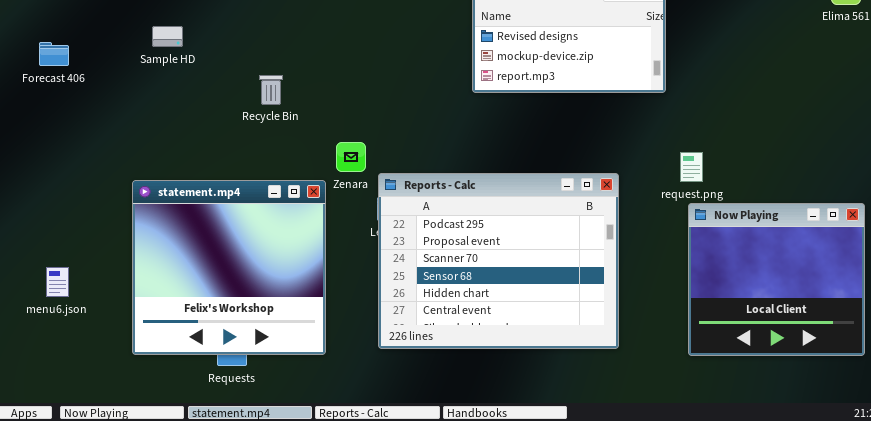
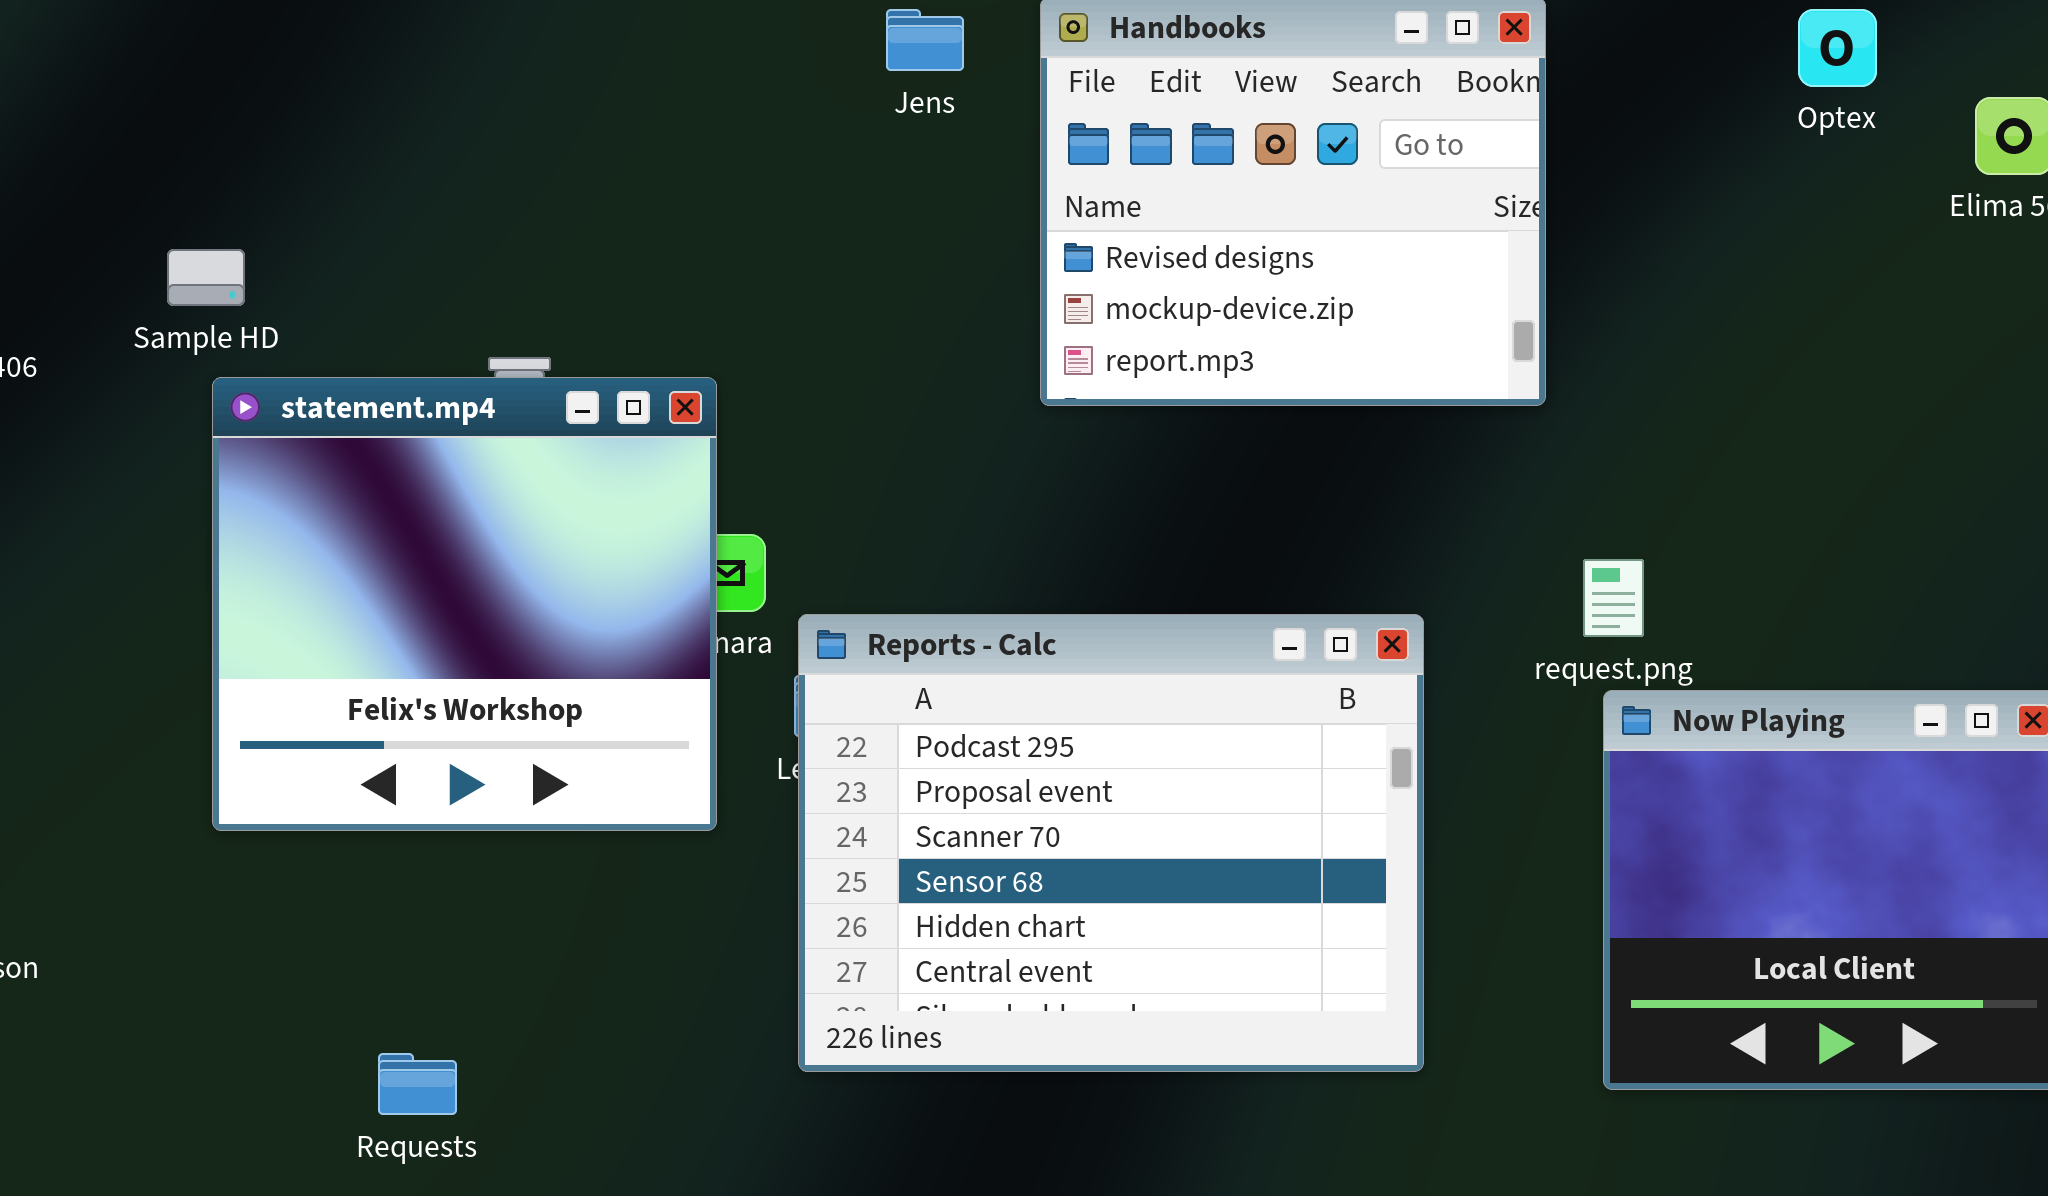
Sample HD: [152,26,183,47] -> [167,249,245,306], moved
statement.mp4: [132,180,326,355] -> [212,377,717,831], moved

